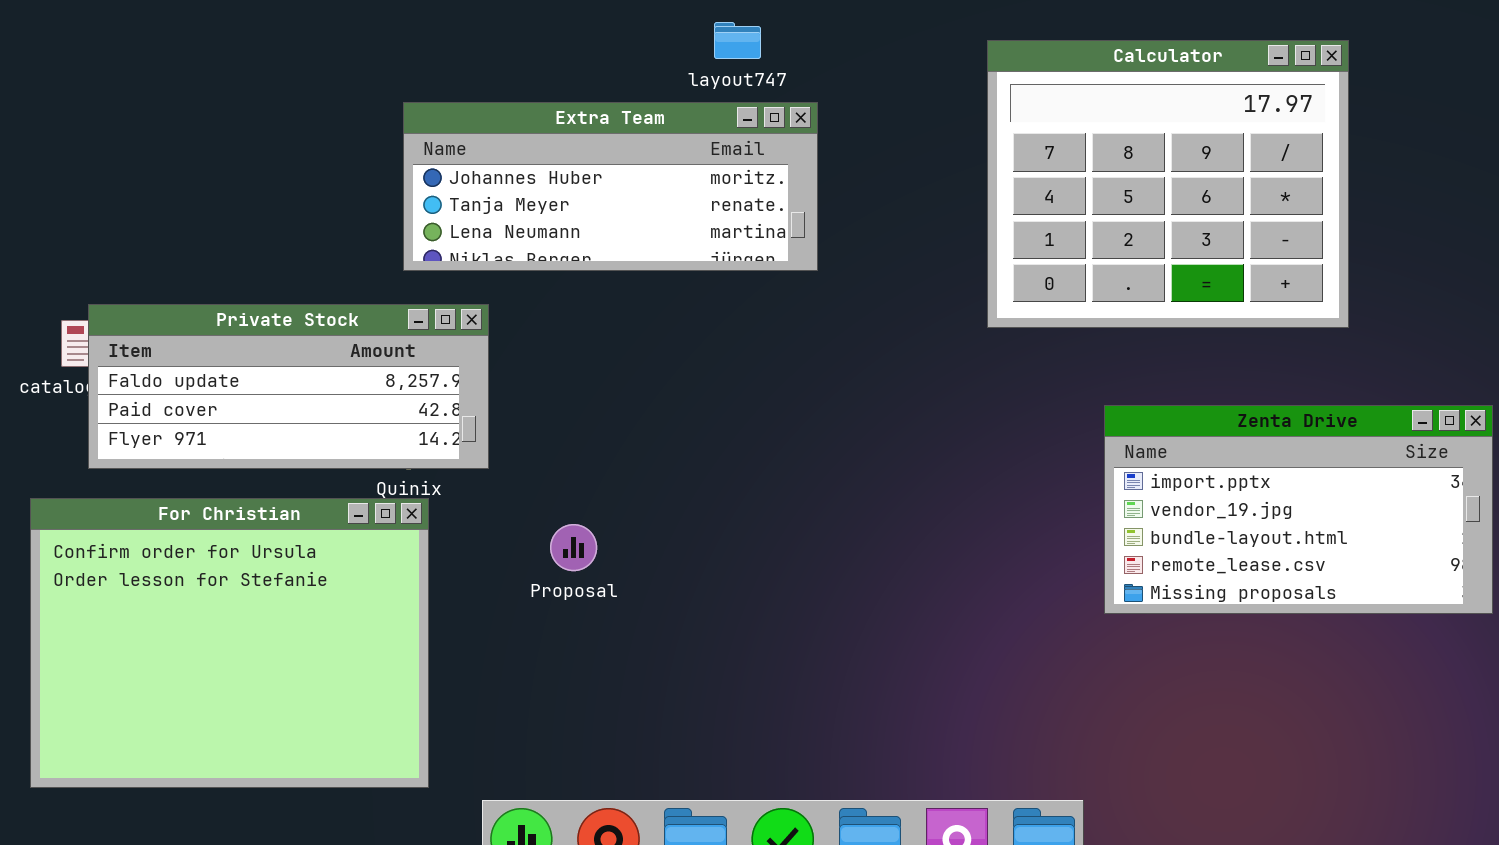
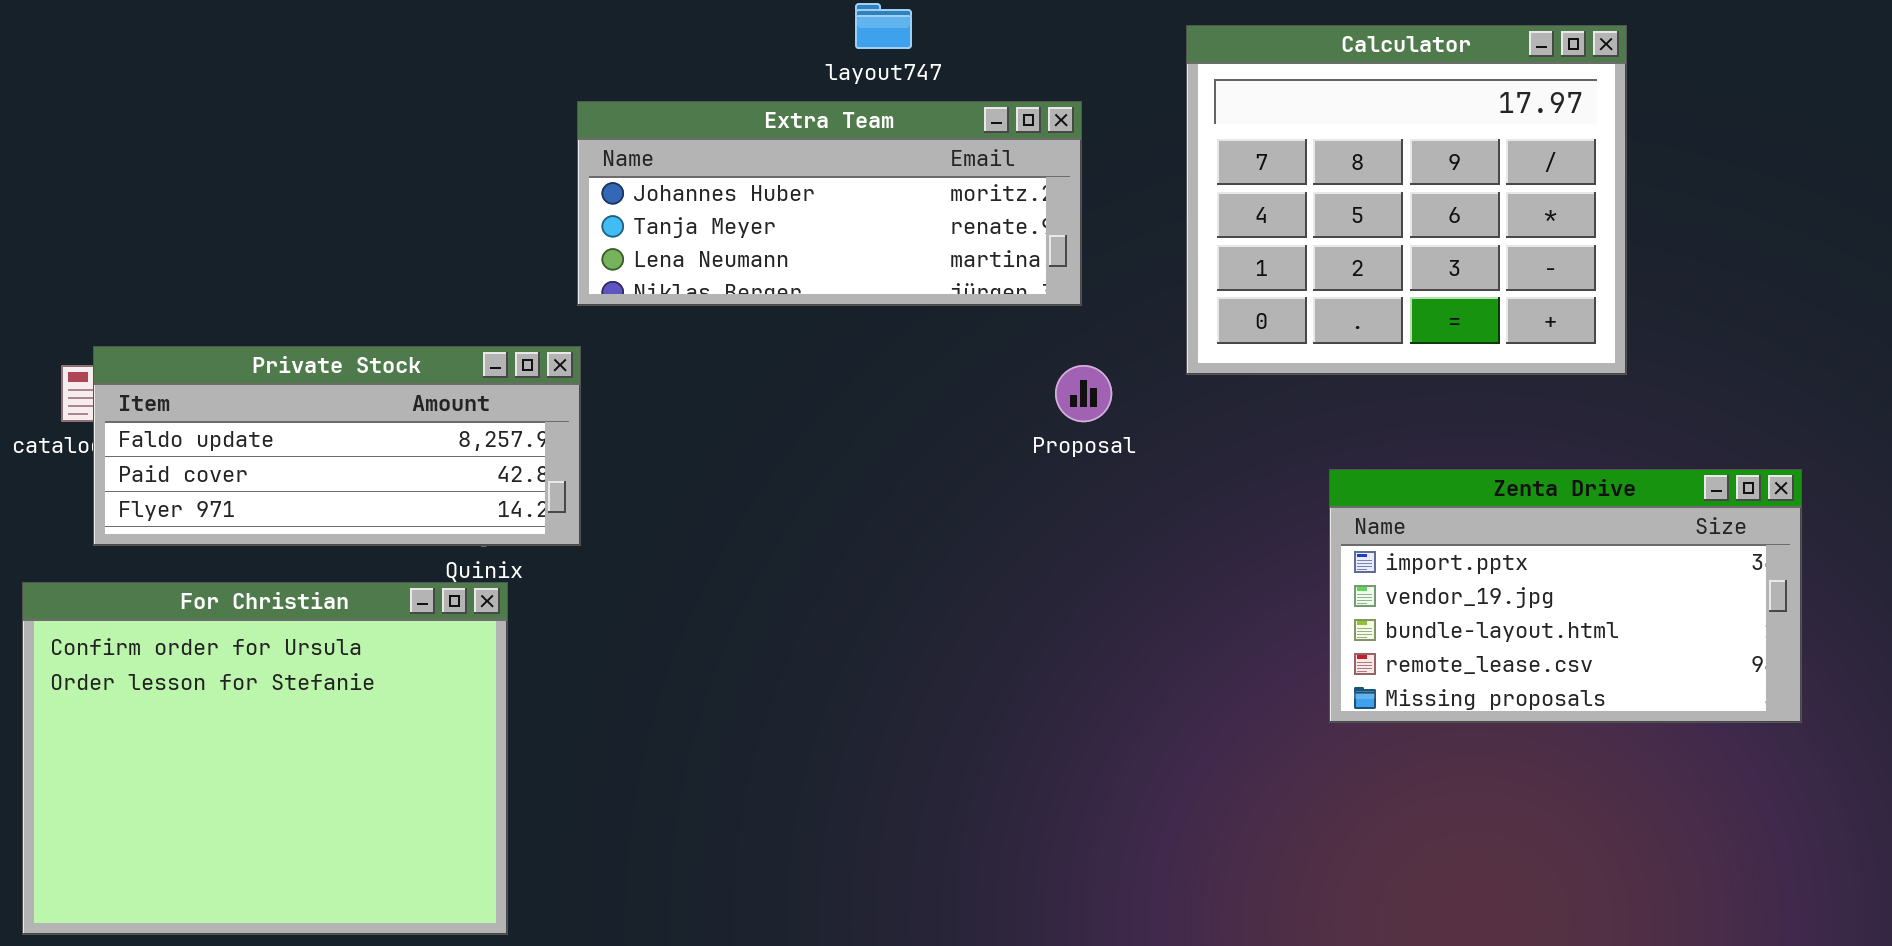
Extra Team: [403,102,818,271] -> [577,101,1082,306], moved
Proposal: [550,524,597,571] -> [1055,365,1112,422], moved

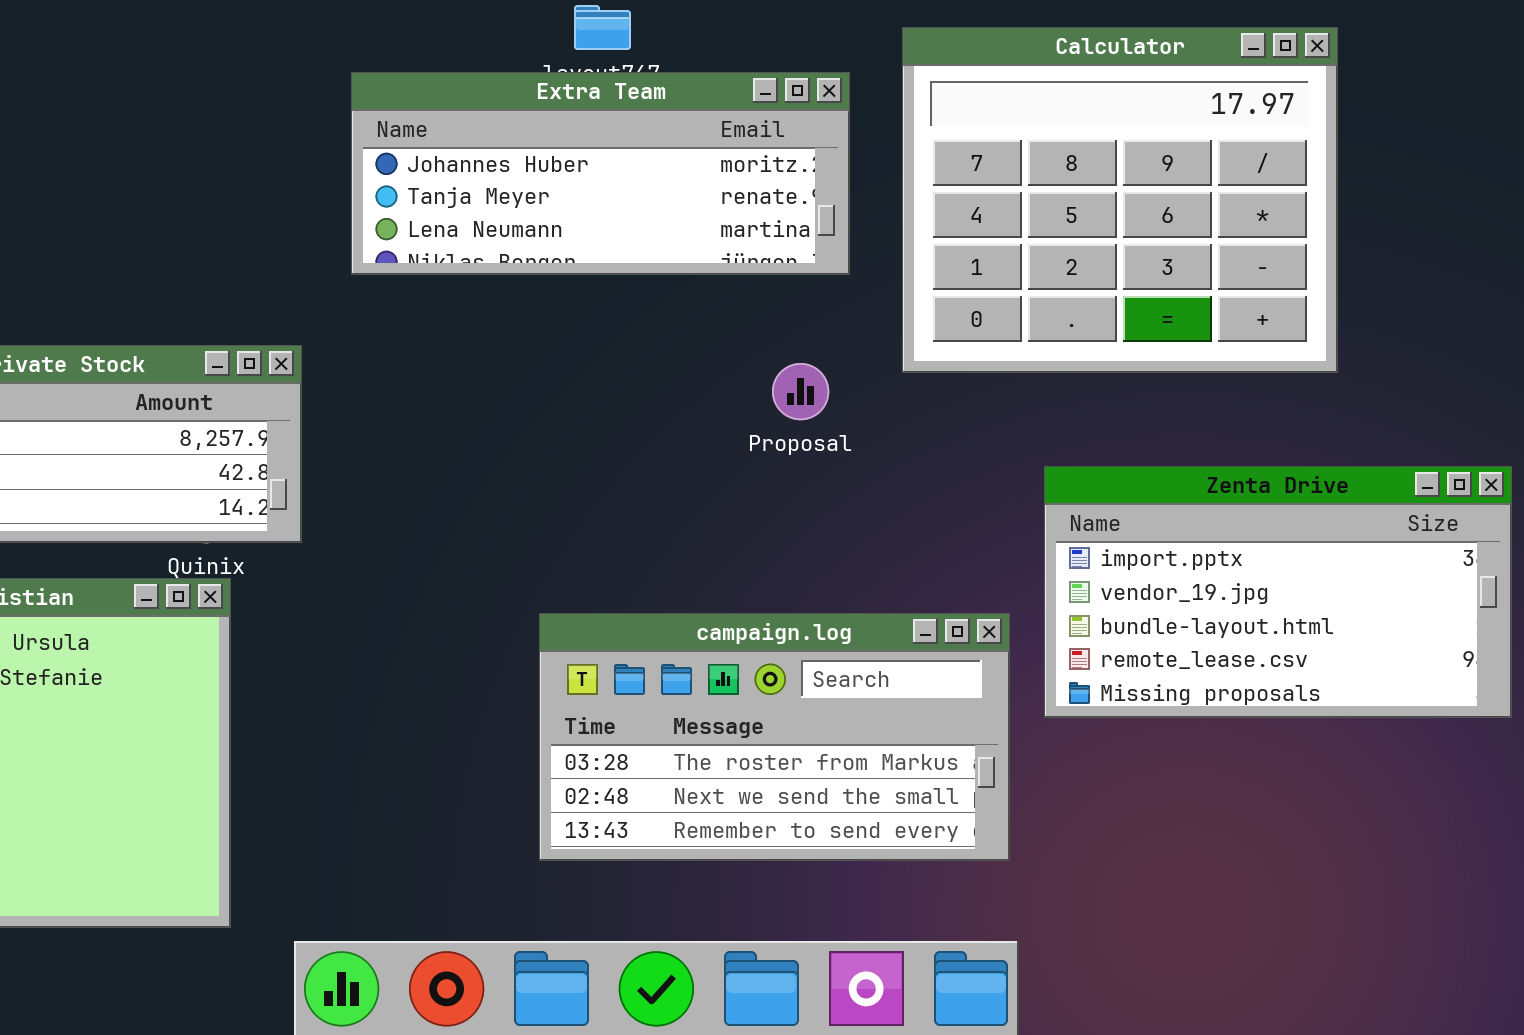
Extra Team: [577,101,1082,306] -> [351,72,850,275], moved
campaign.log: none -> [539,613,1010,861], opened

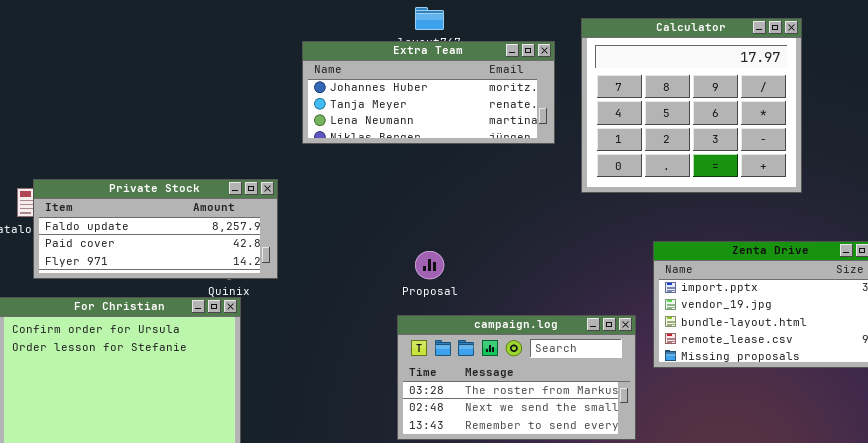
Proposal: [772,363,829,420] -> [415,251,444,279], moved

